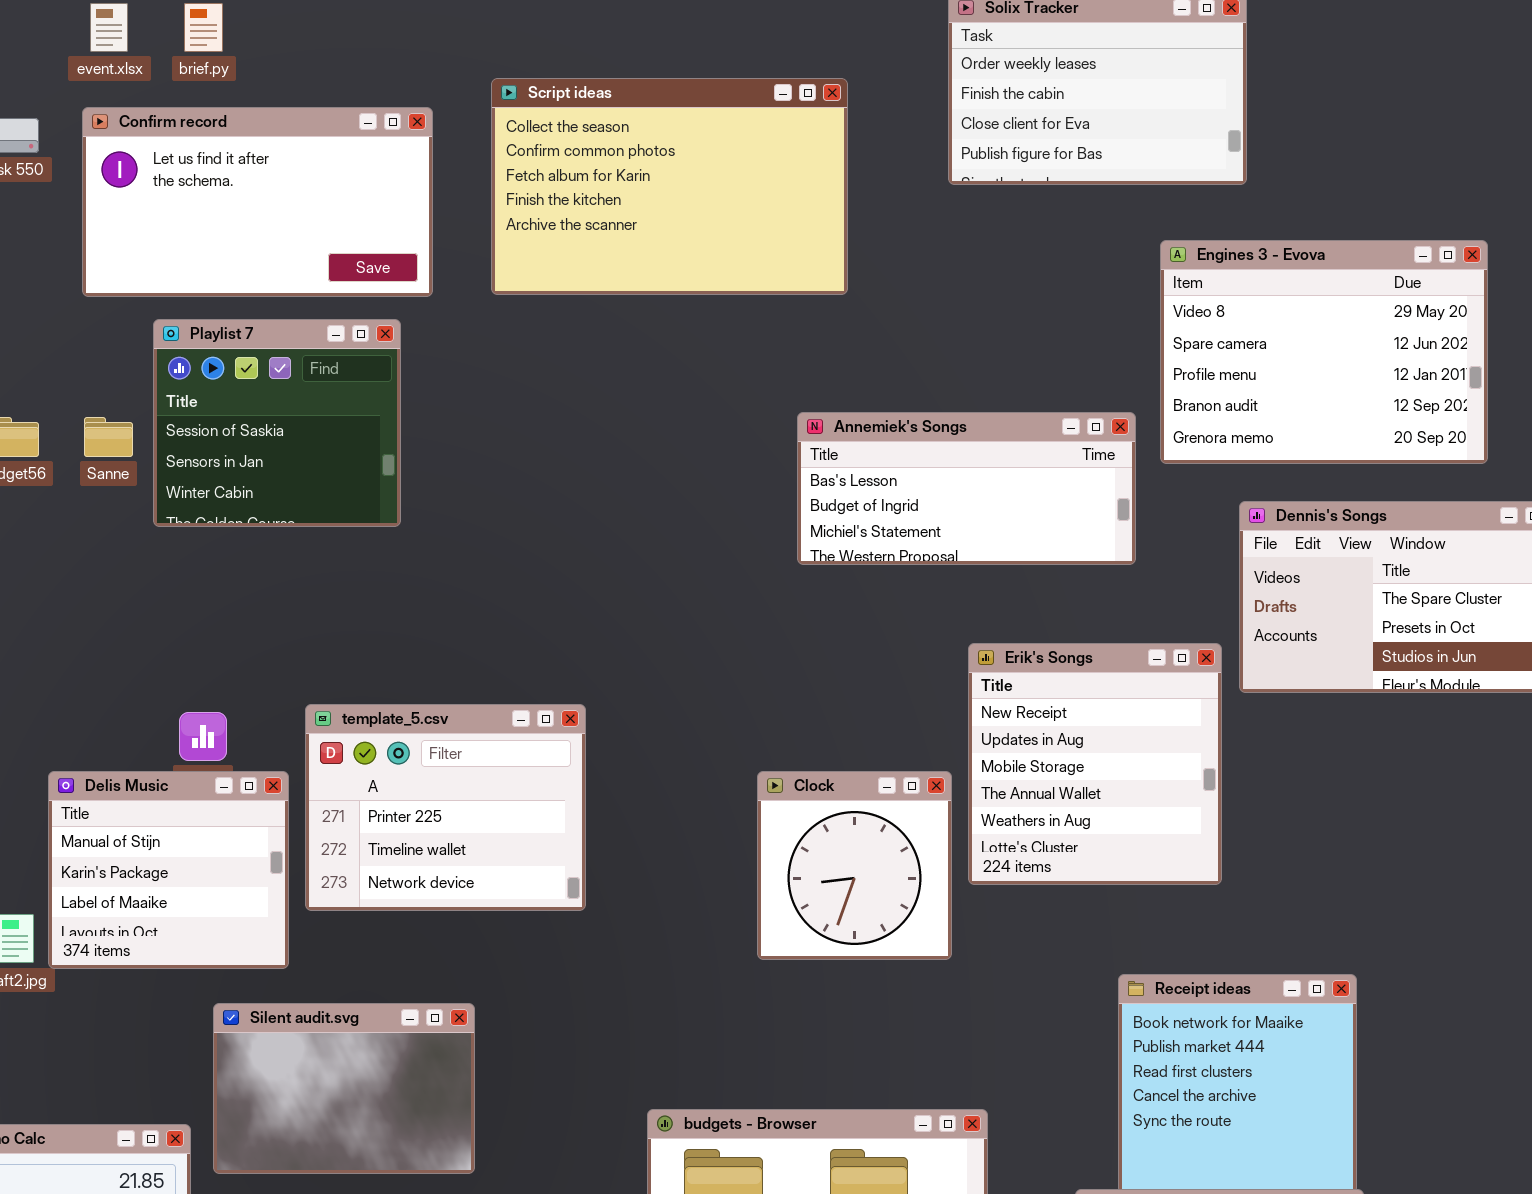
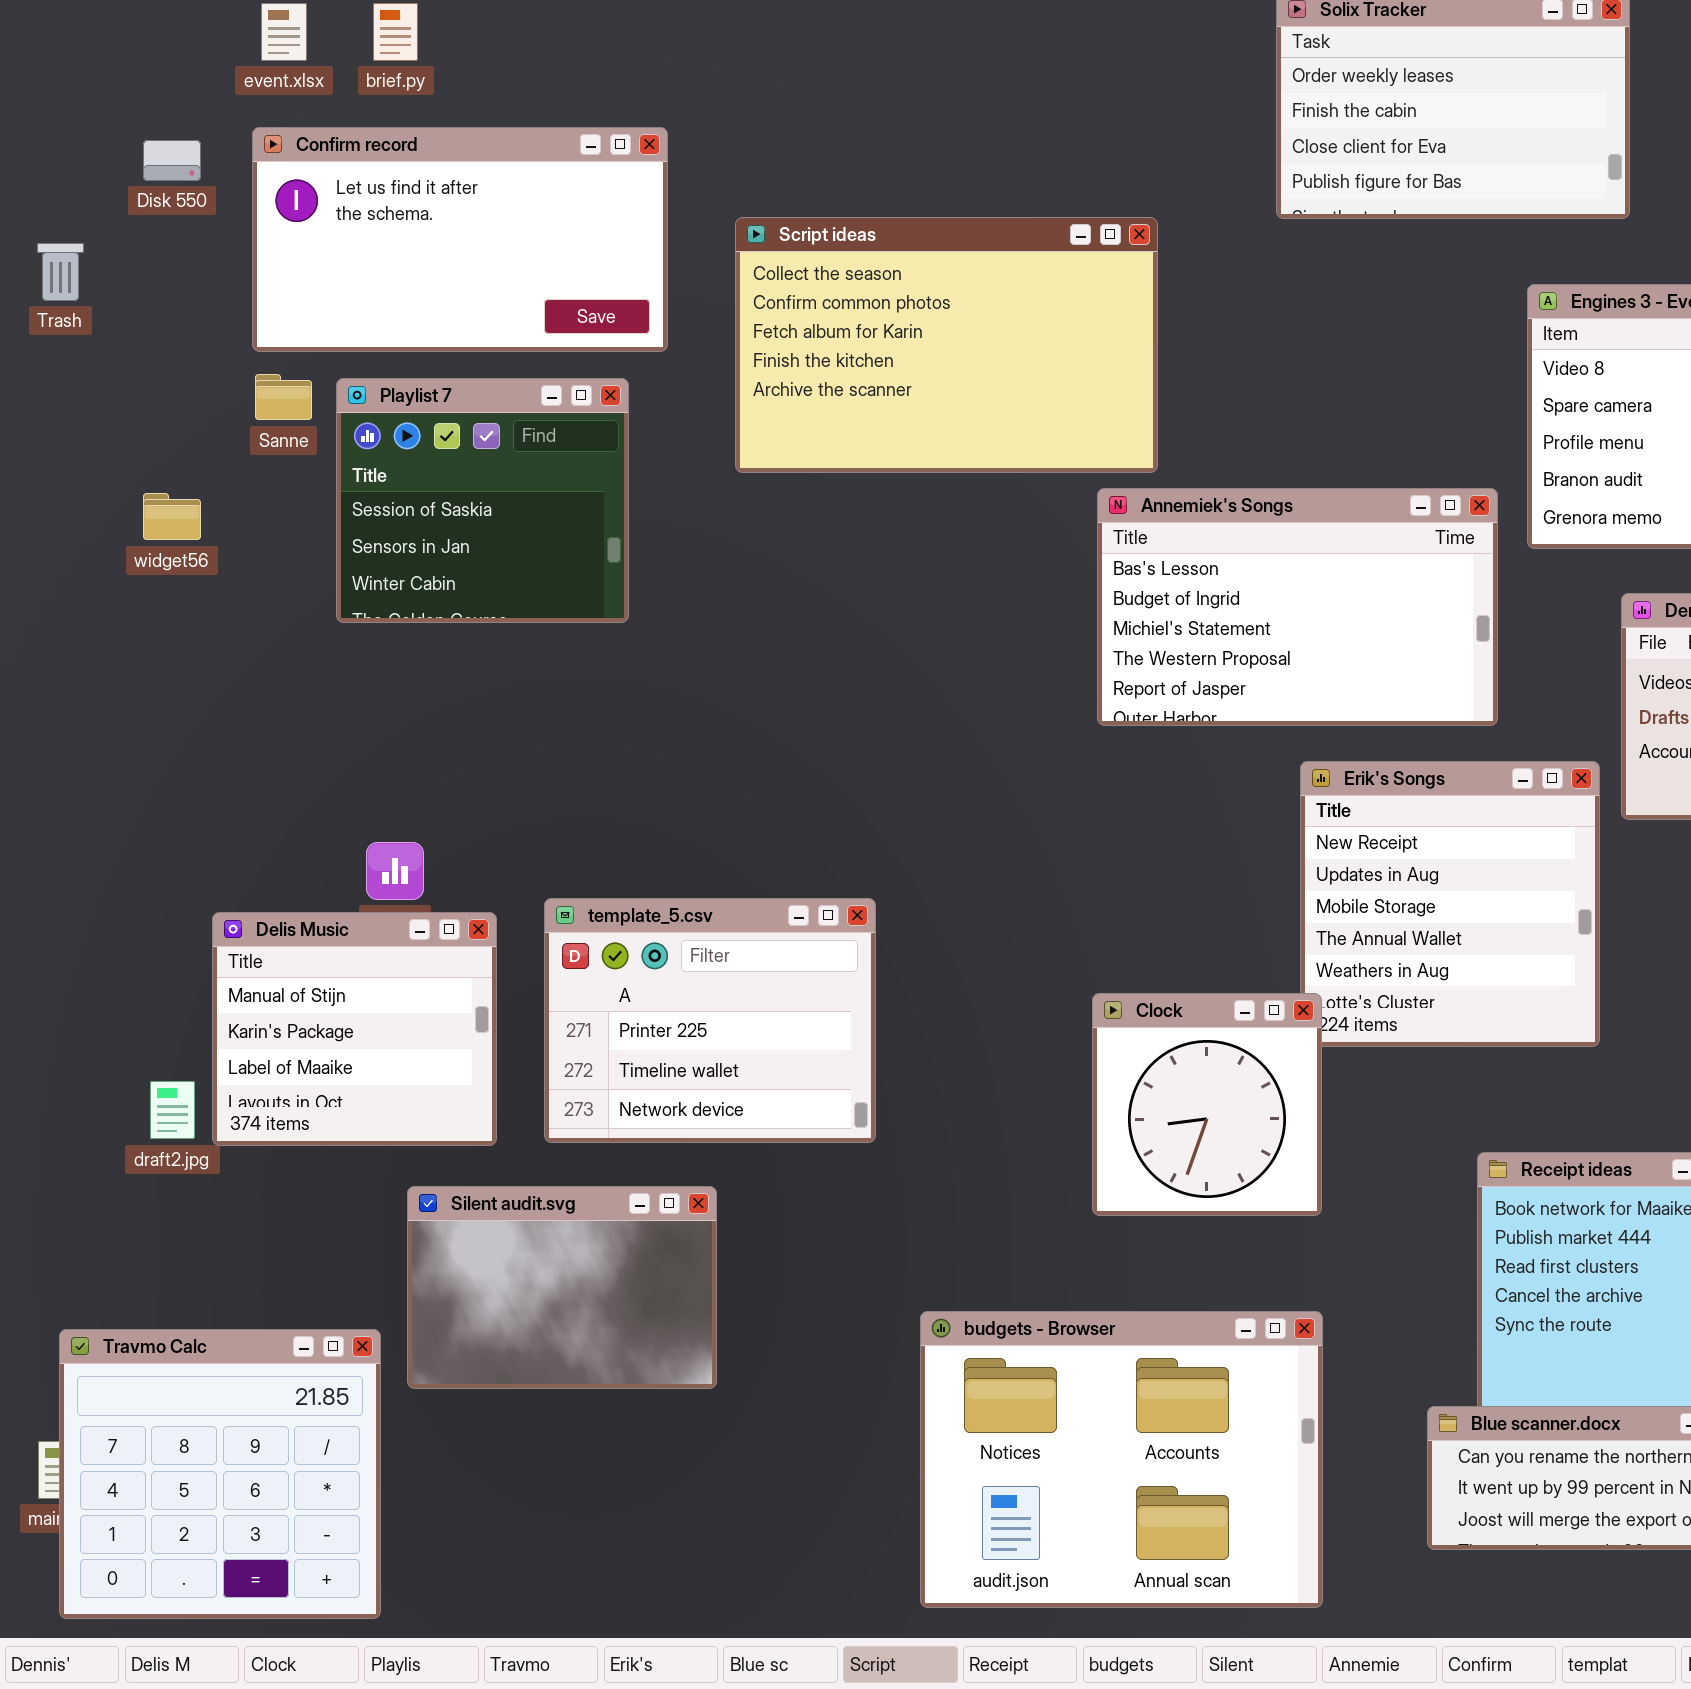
Script ideas: [491,78,848,295] -> [735,217,1158,473], moved
Annemiek's Songs: [797,412,1136,565] -> [1097,488,1498,726], resized
Sanne: [84,417,133,457] -> [255,374,312,420], moved
template_5.csv: [305,704,586,911] -> [544,898,876,1143], moved
Clock: [757,771,952,960] -> [1092,993,1322,1216], moved

